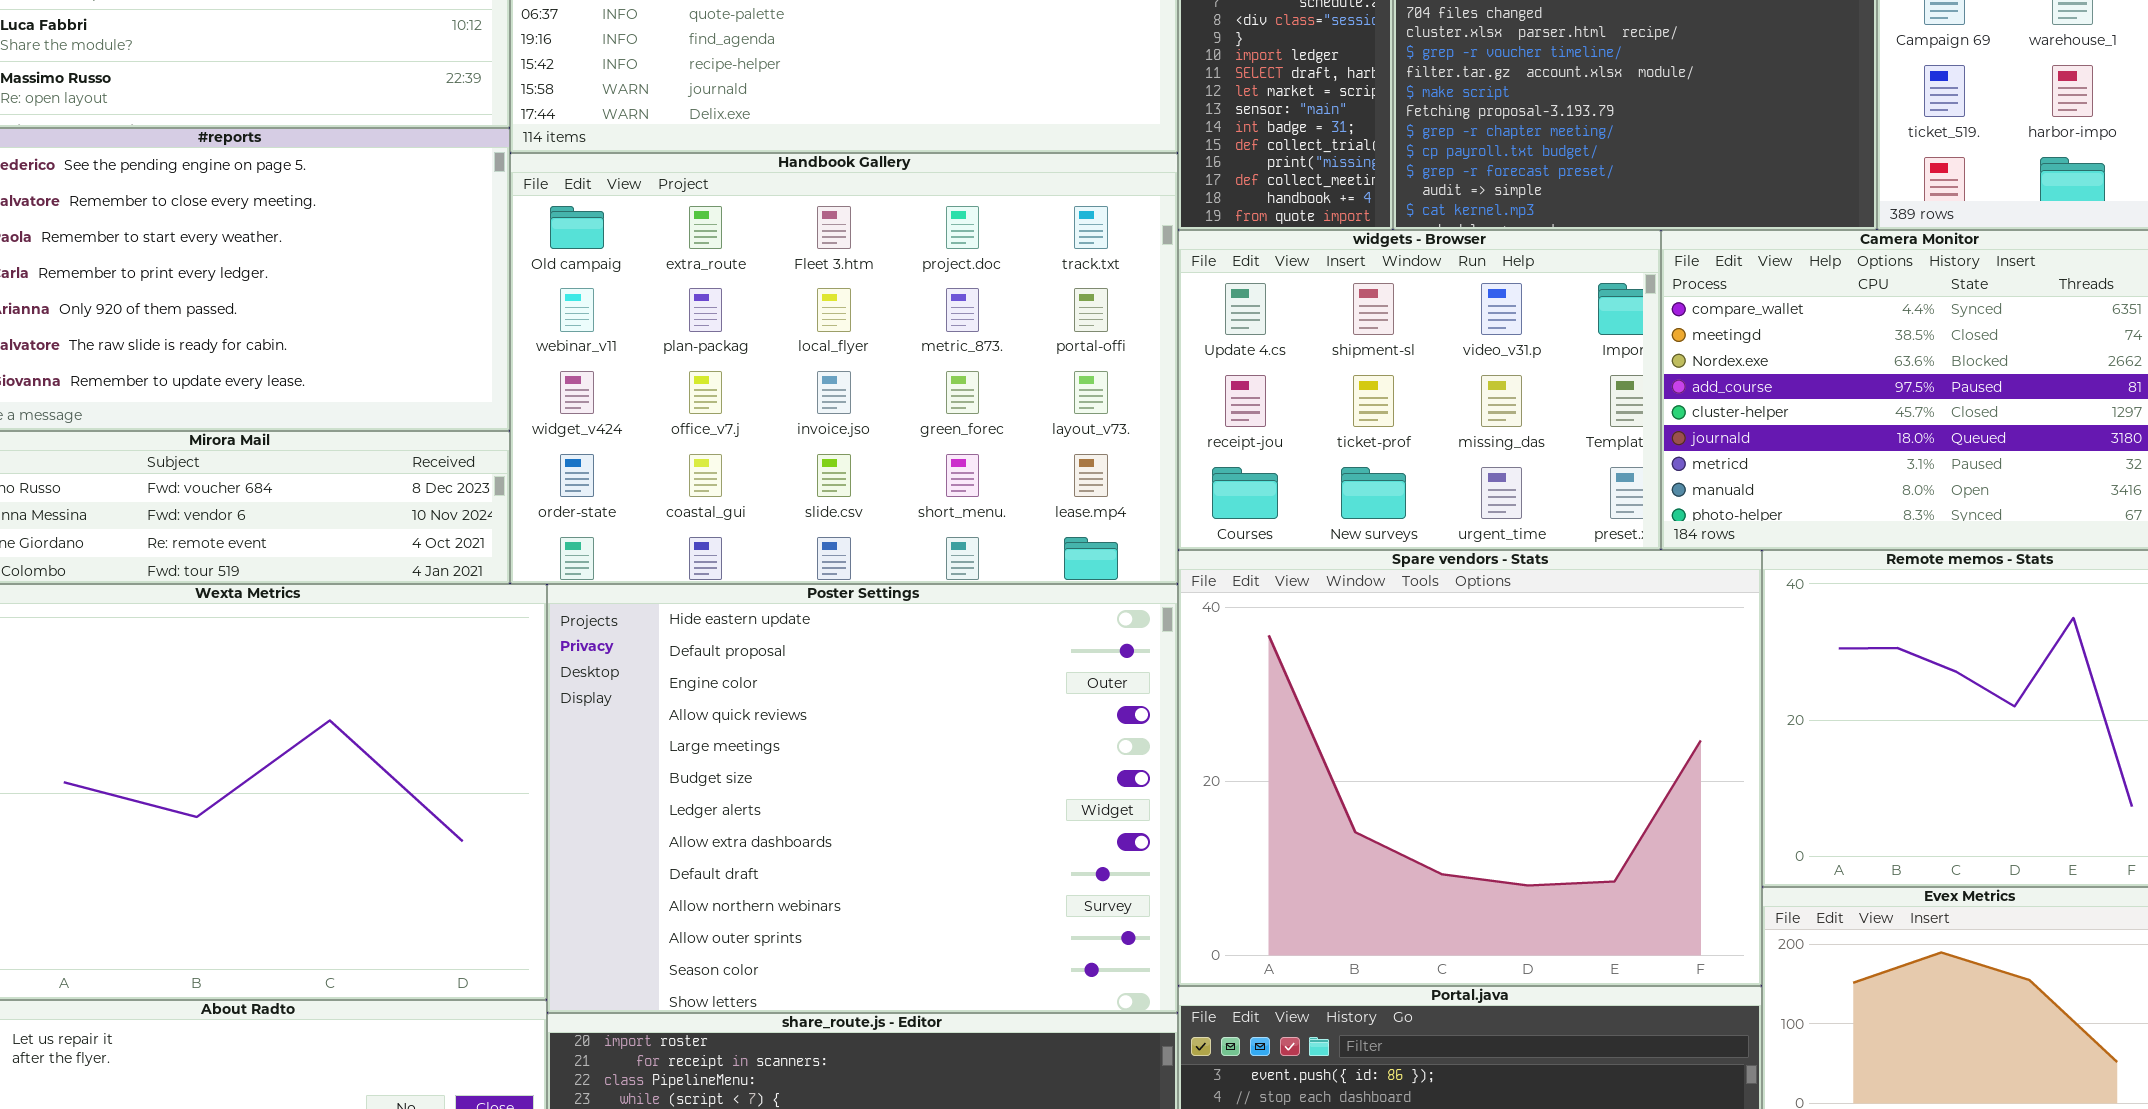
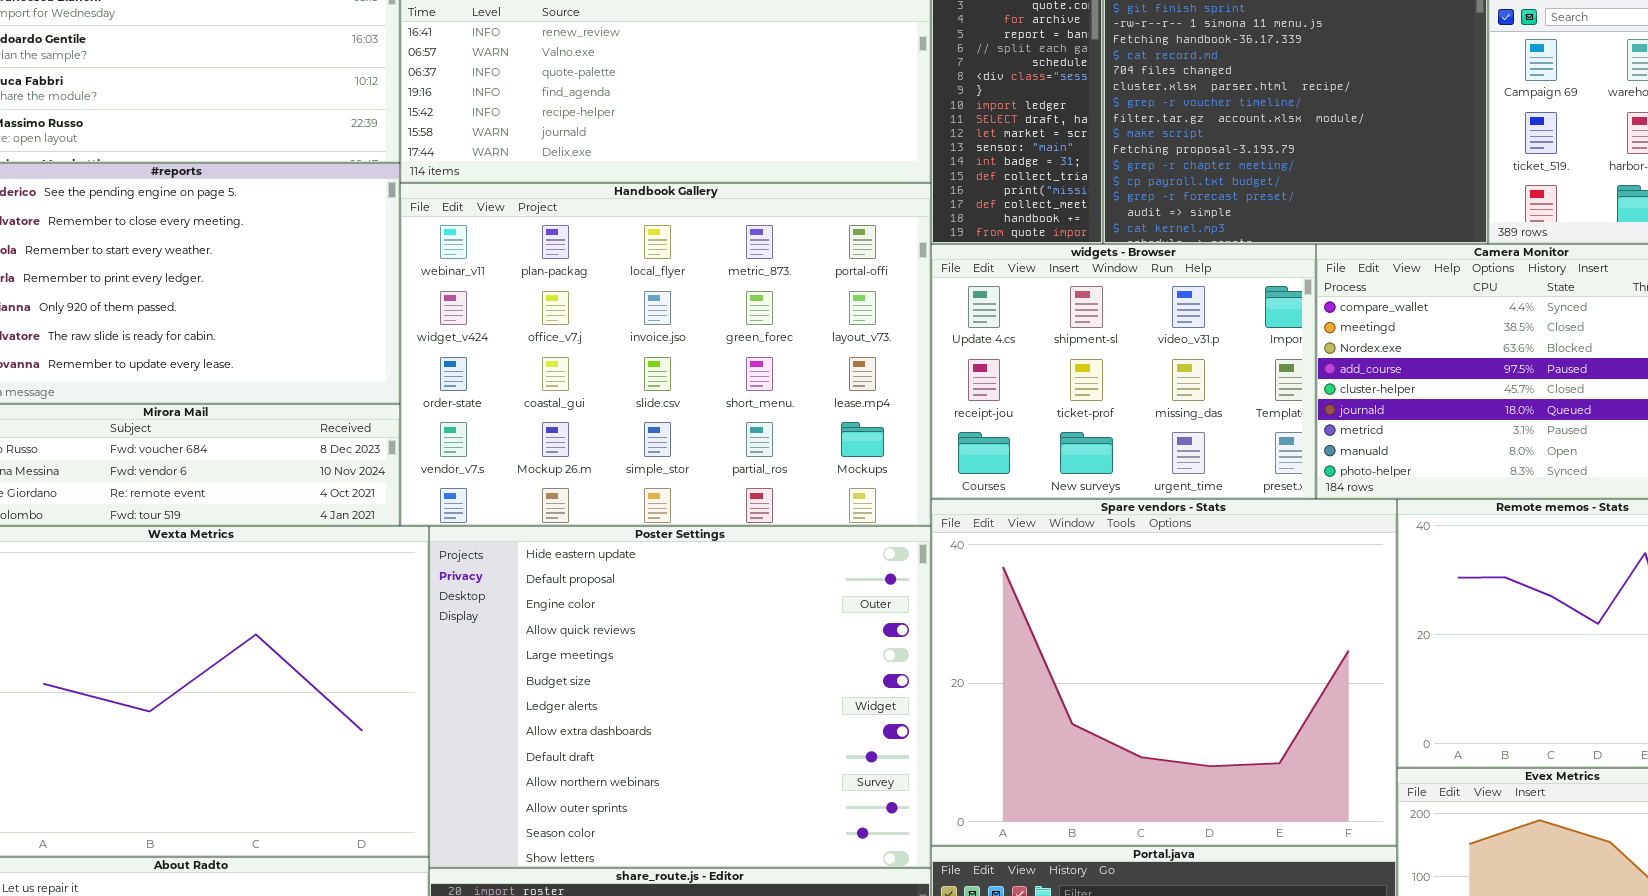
Handbook Gallery: [510,153,1178,584] -> [400,183,931,526], scrolled down 1 row

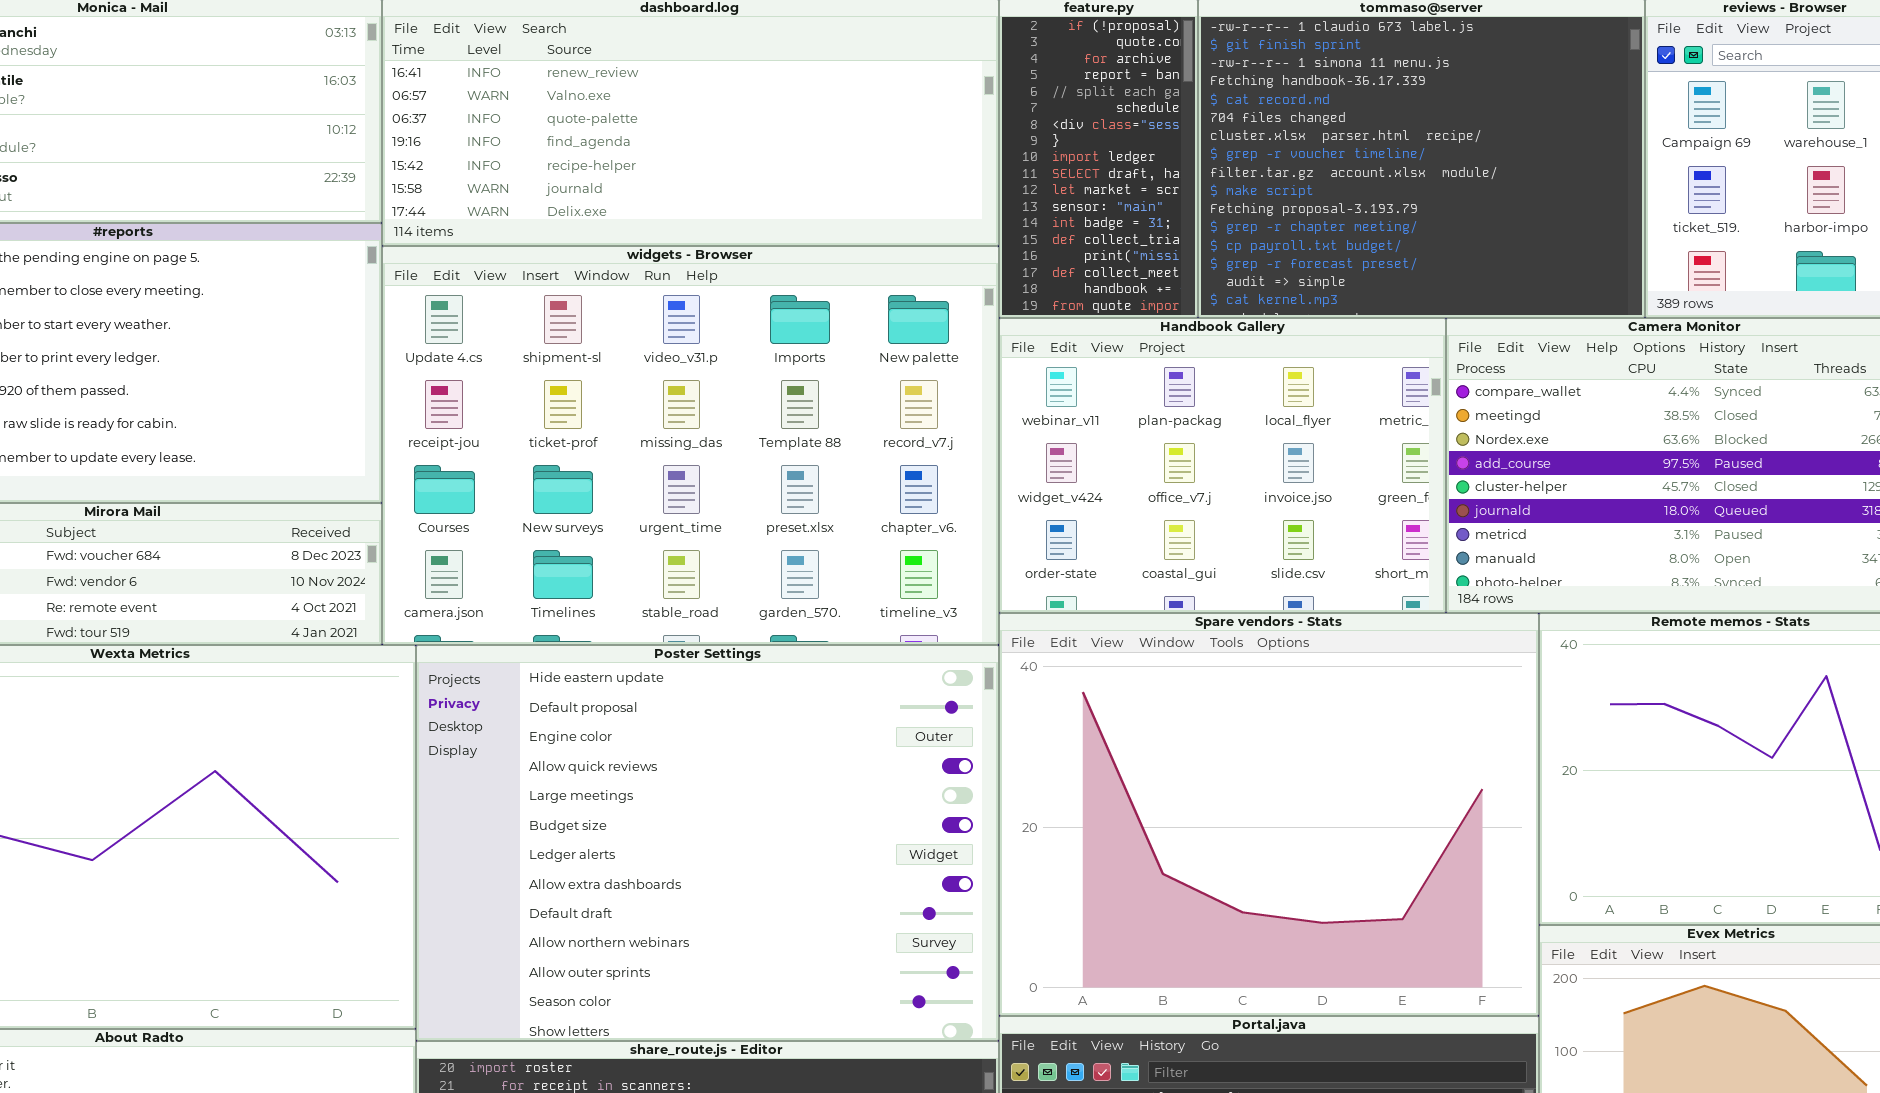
Handbook Gallery: [400,183,931,526] -> [999,318,1446,613], moved, resized
widgets - Browser: [931,244,1316,499] -> [382,246,999,645], moved, resized

